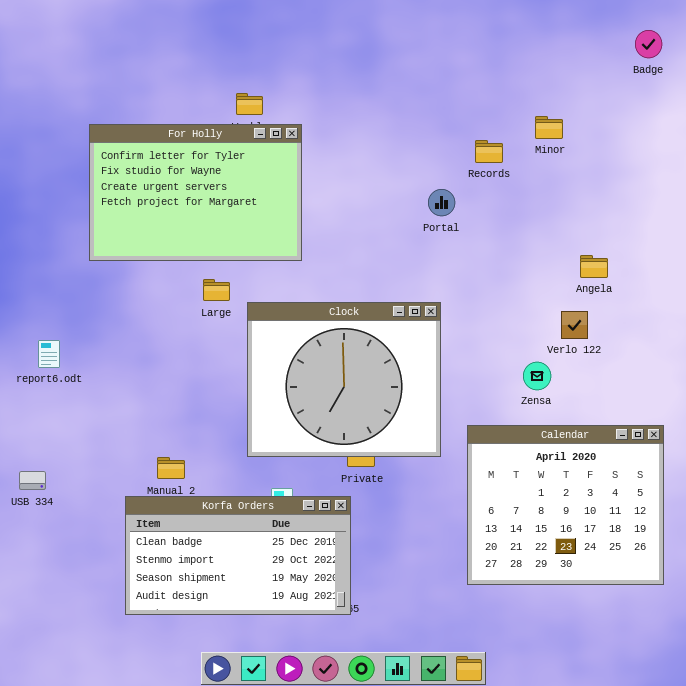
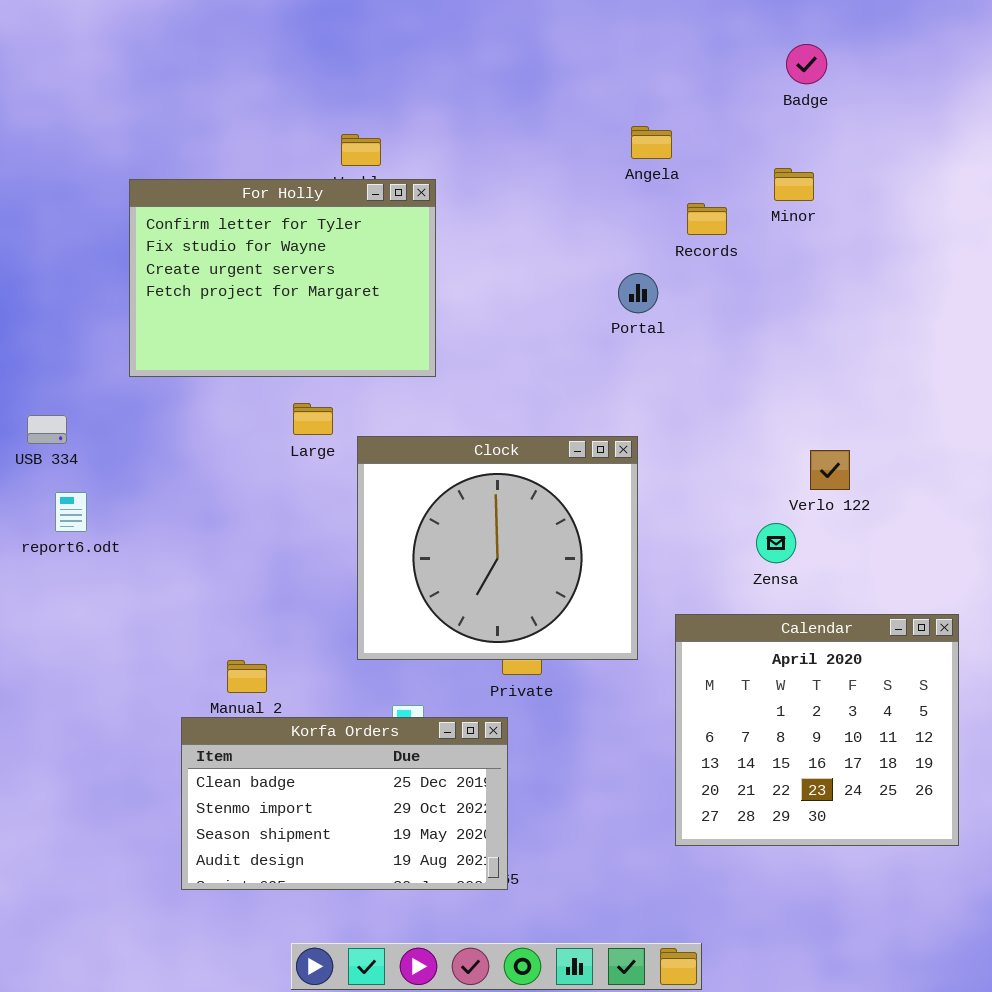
Badge: [635,30,662,58] -> [786,44,827,84], moved
Angela: [580,255,608,278] -> [631,126,672,159], moved
USB 334: [19,471,46,490] -> [27,415,67,444], moved

